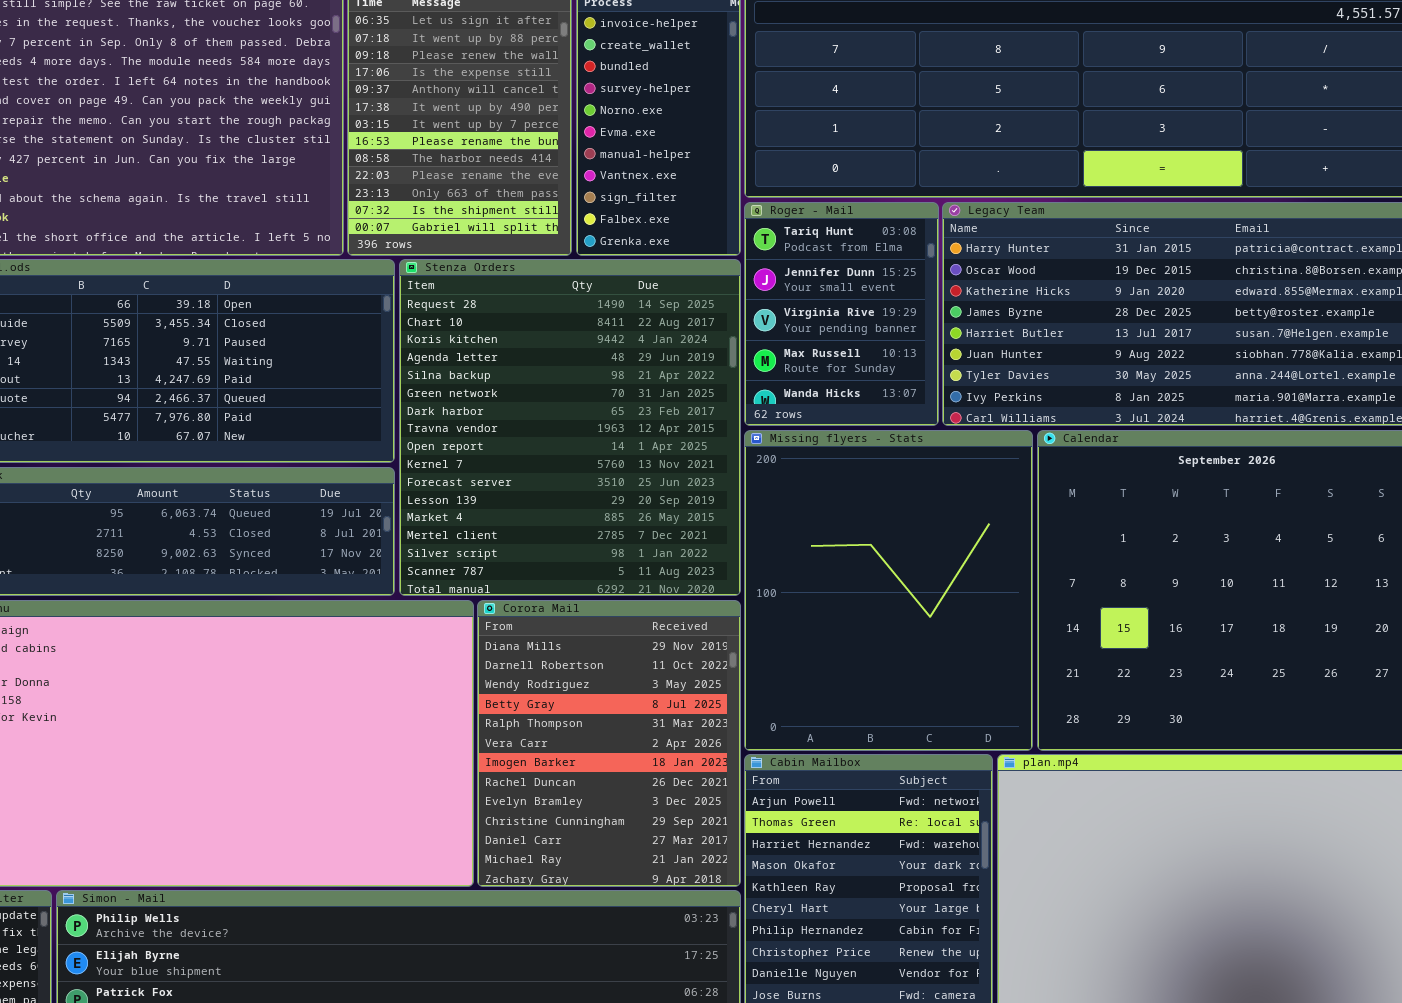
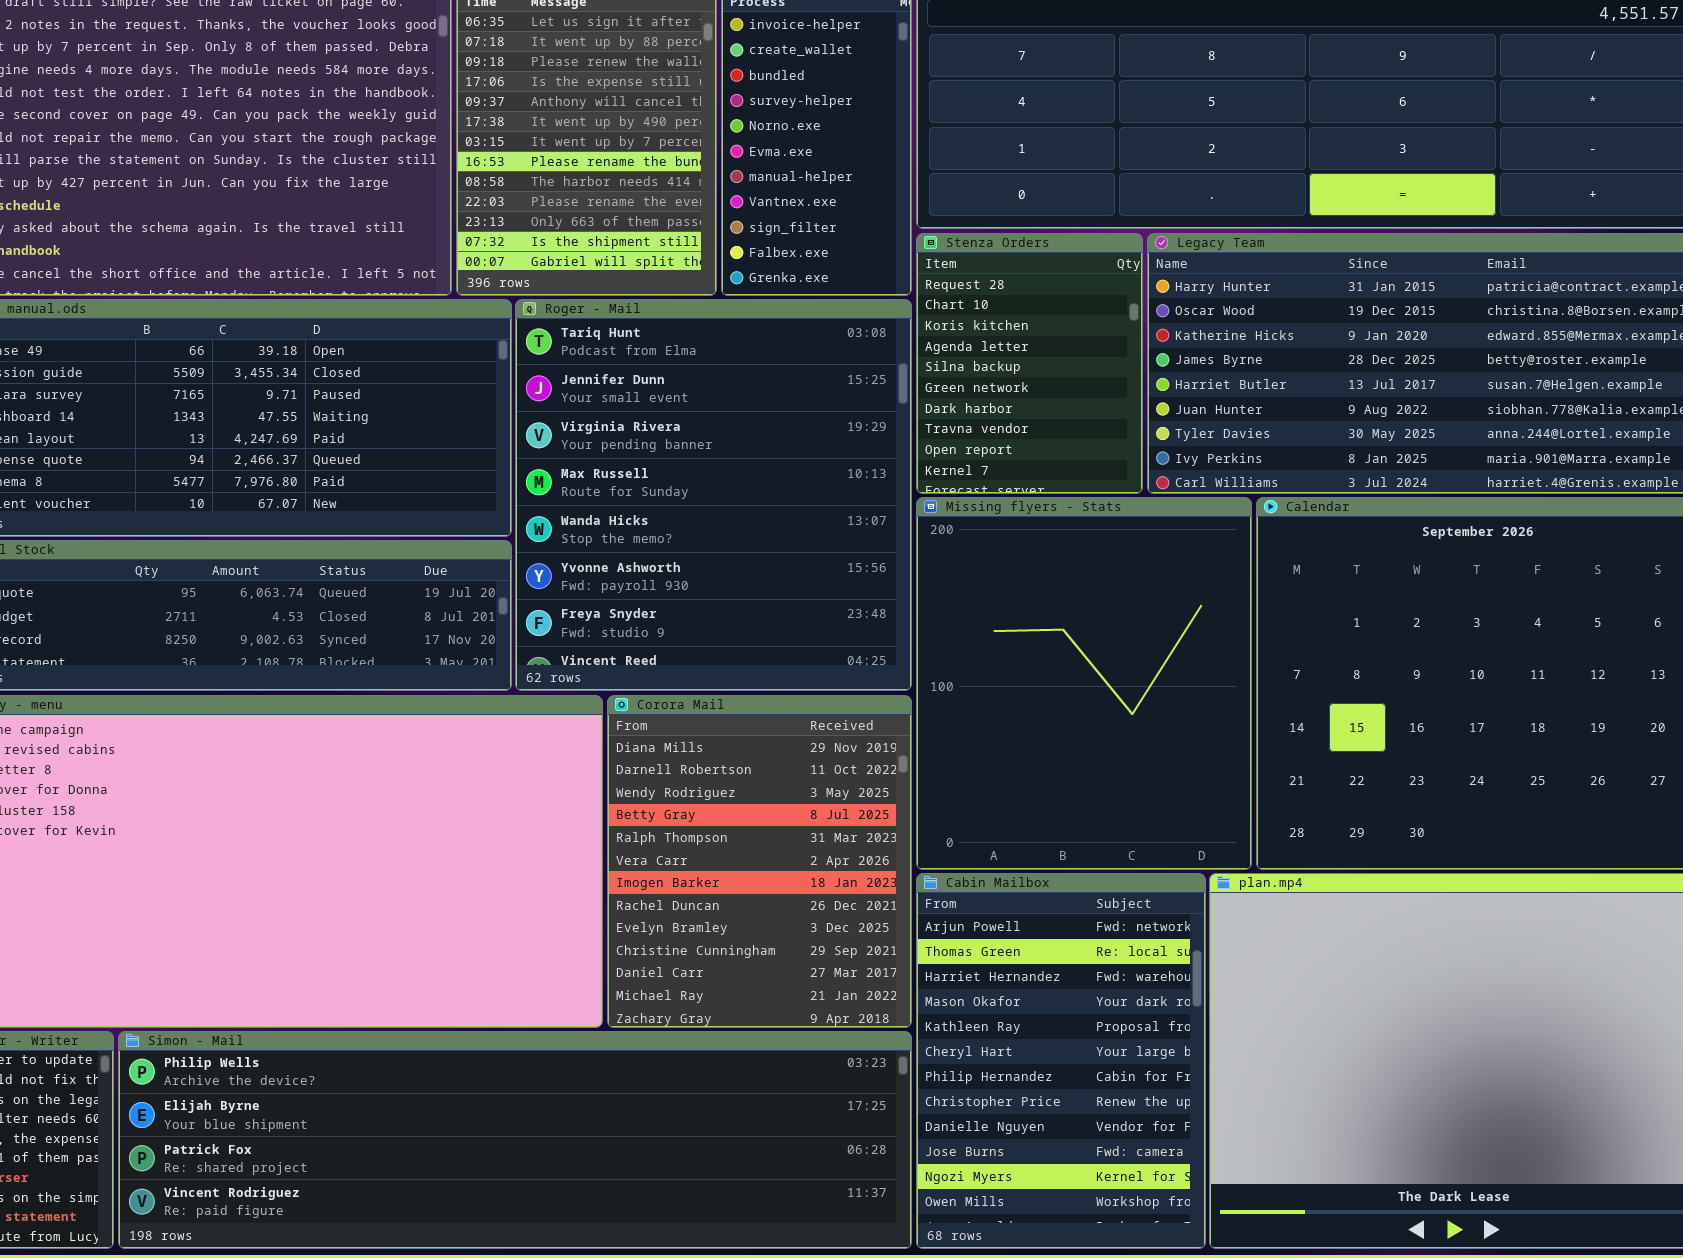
Roger - Mail: [744,202,939,426] -> [515,299,912,691], moved, resized
Stenza Orders: [399,259,741,596] -> [916,233,1143,494], moved, resized

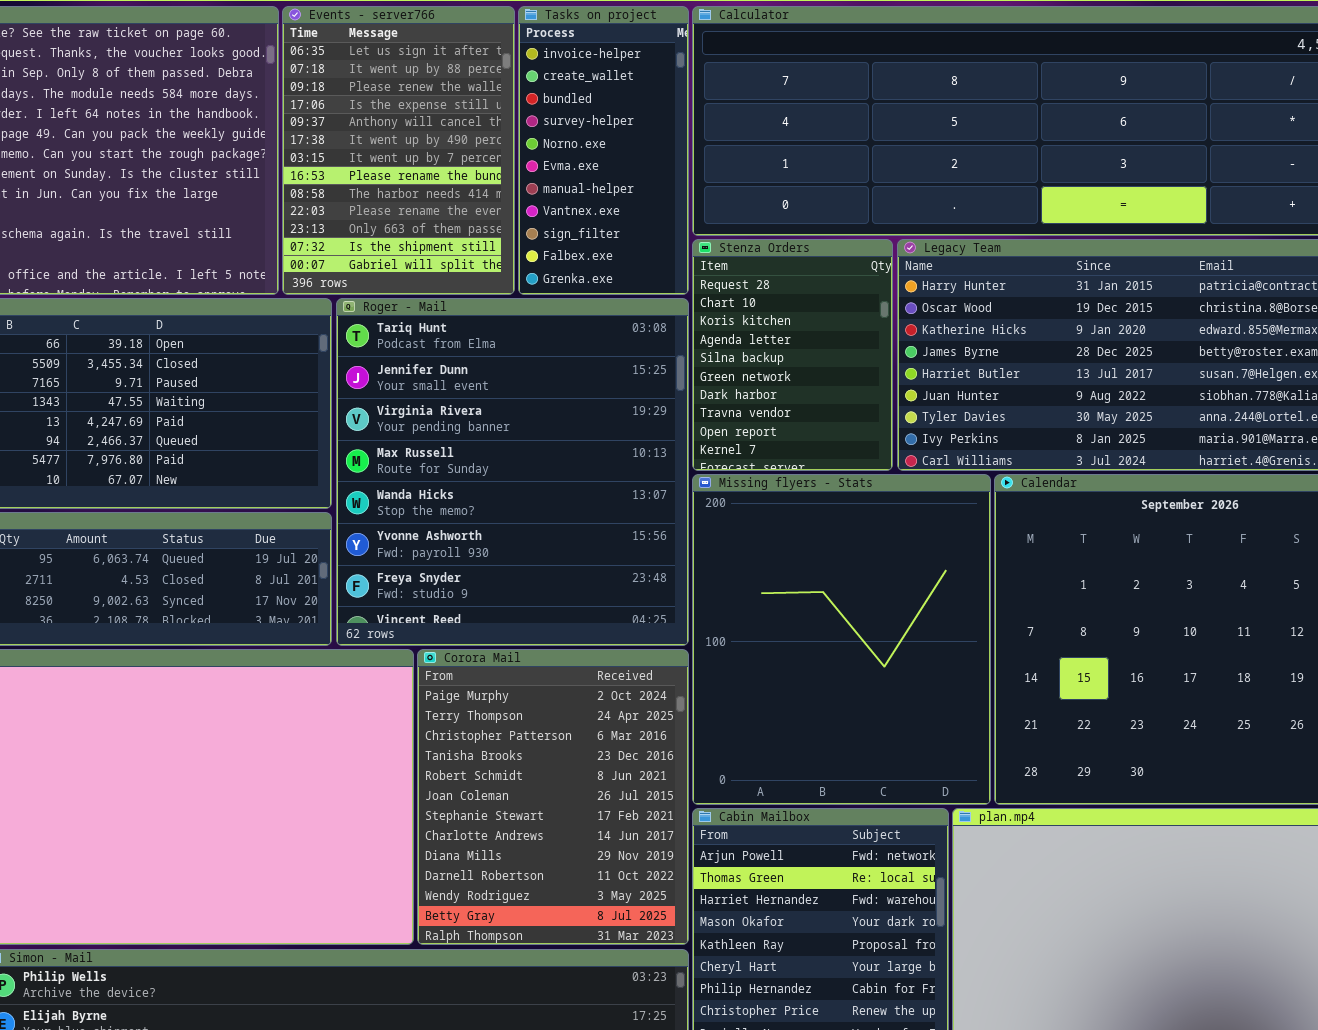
Corora Mail: [607,695,912,1028] -> [417,649,689,945], scrolled up 8 rows

